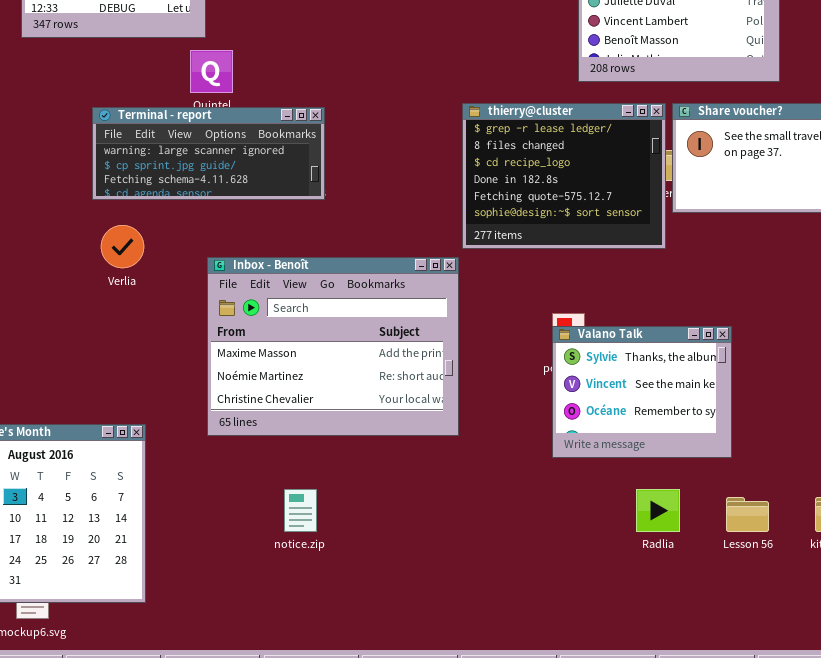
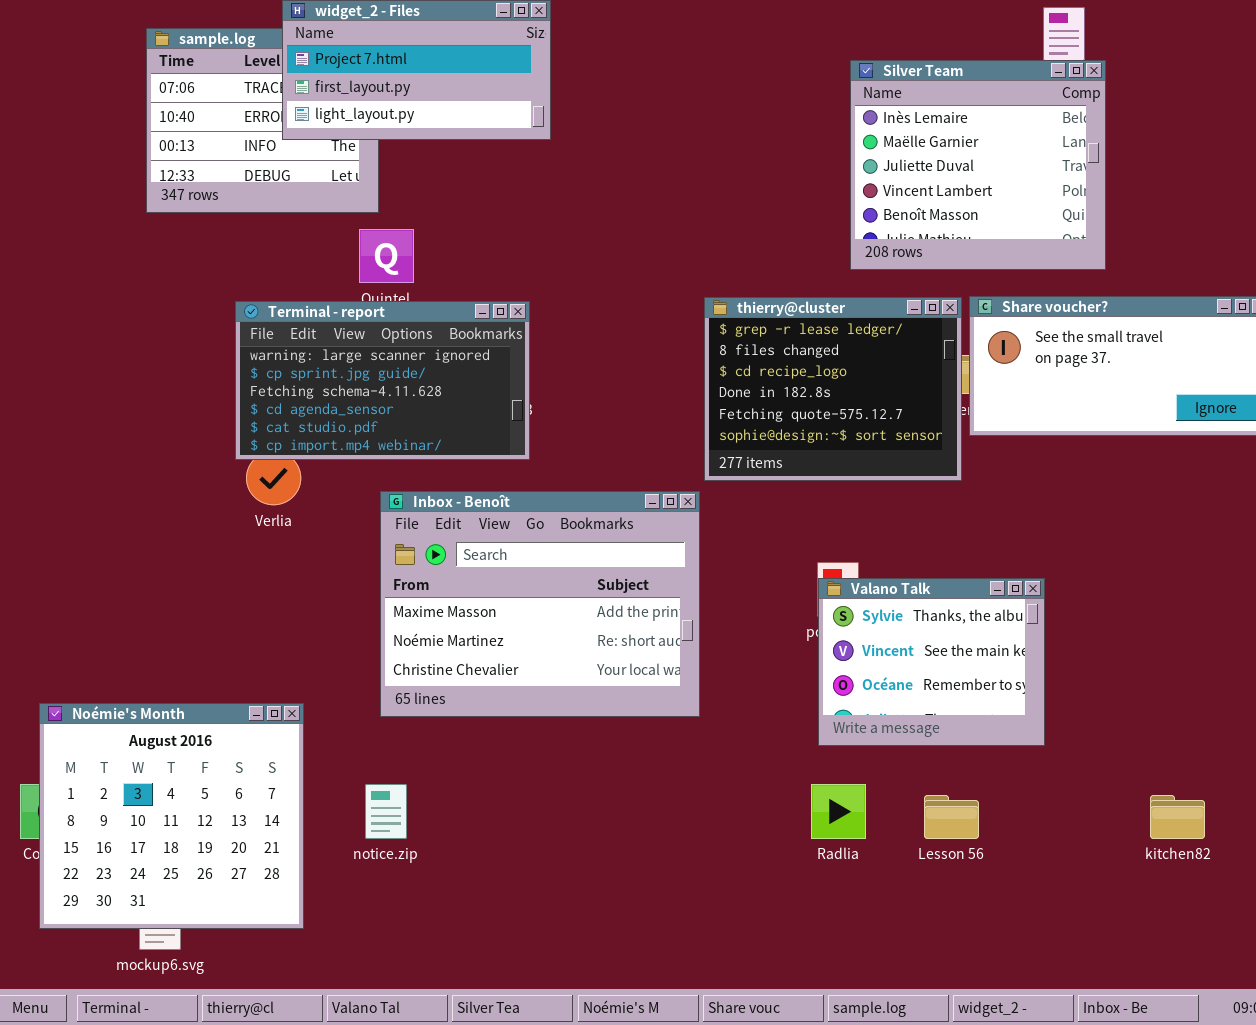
Terminal - report: [92,107,325,200] -> [235,301,530,460], resized
notice.zip: [284,489,317,532] -> [365,784,407,839], moved
Radlia: [636,489,680,532] -> [811,784,866,839], moved
Lesson 56: [726,497,769,532] -> [924,795,979,839], moved

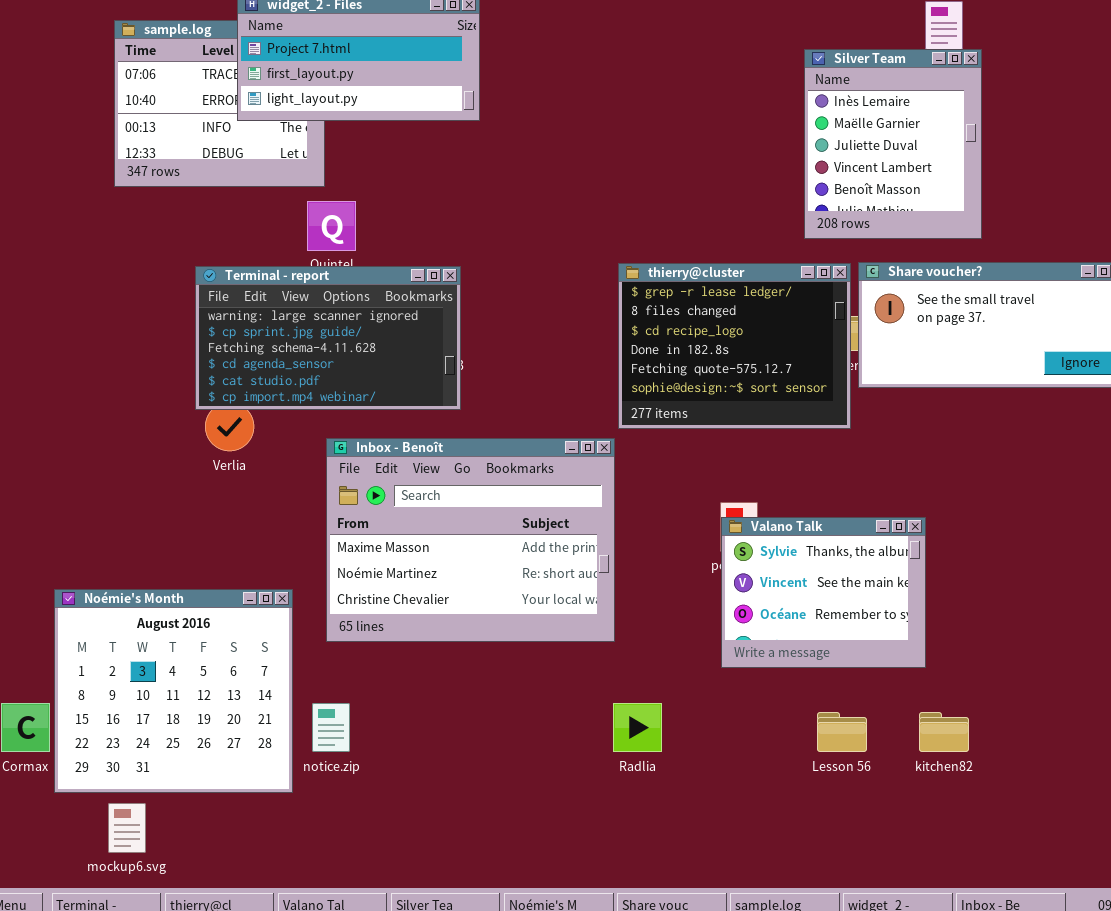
Silver Team: [850,60,1106,270] -> [804,49,982,239], resized
Noémie's Month: [39,703,304,929] -> [54,589,293,793], moved
Radlia: [811,784,866,839] -> [613,703,662,752], moved
kitchen82: [1150,795,1205,839] -> [919,712,969,752], moved

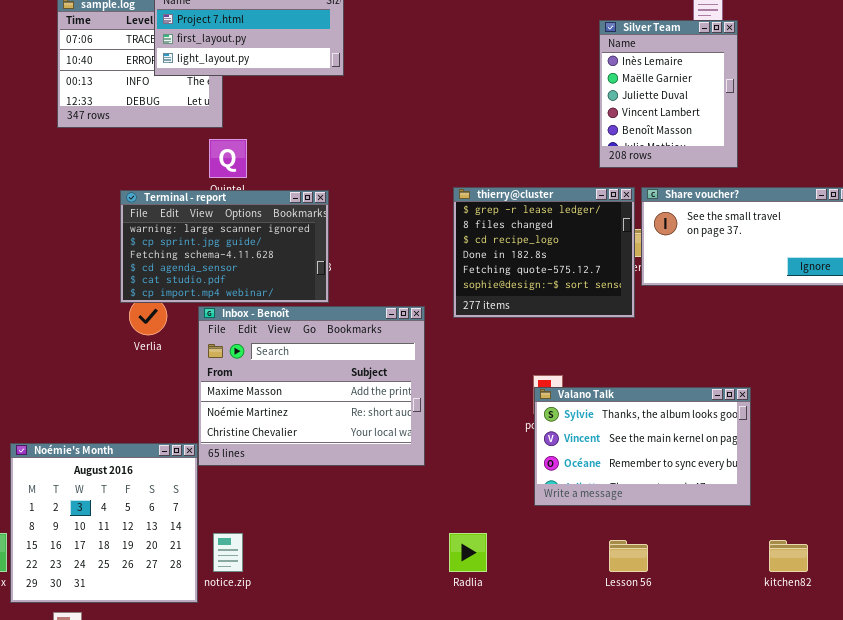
Inbox - Benoît: [326,438,615,642] -> [198,306,425,466], moved
Valano Talk: [721,517,926,668] -> [534,387,751,506], resized
kitchen82: [919,712,969,752] -> [769,540,808,572], moved

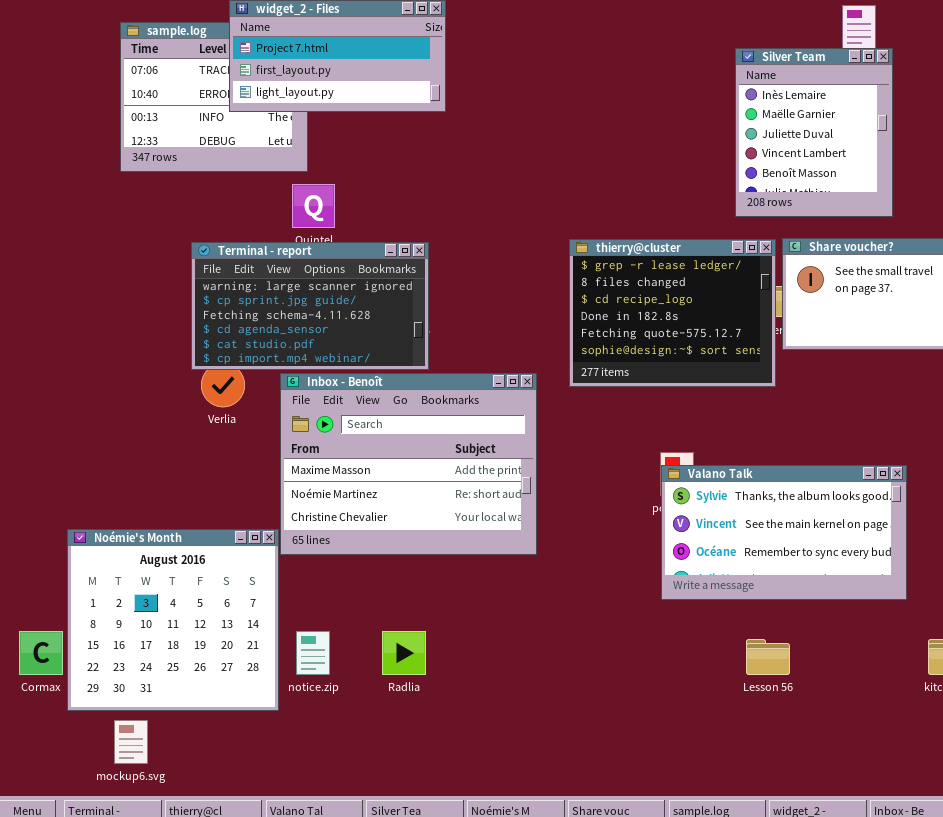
Radlia: [449,533,487,572] -> [382,631,426,675], moved

